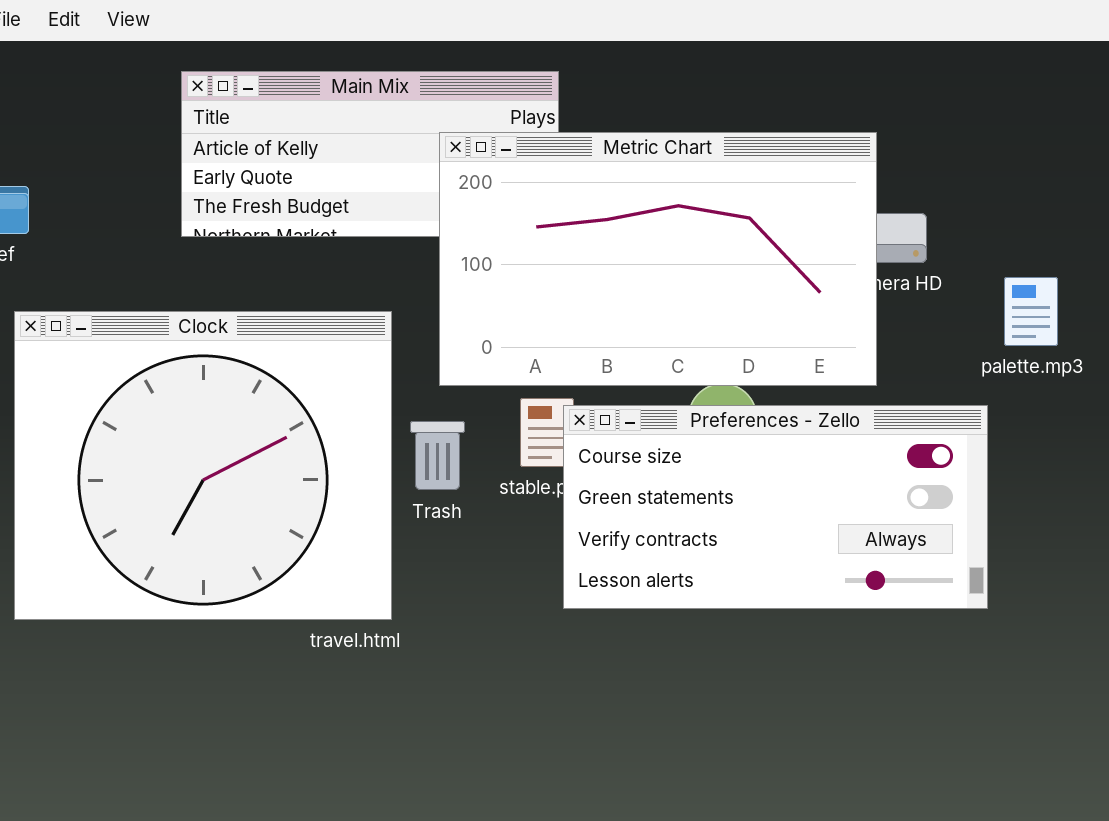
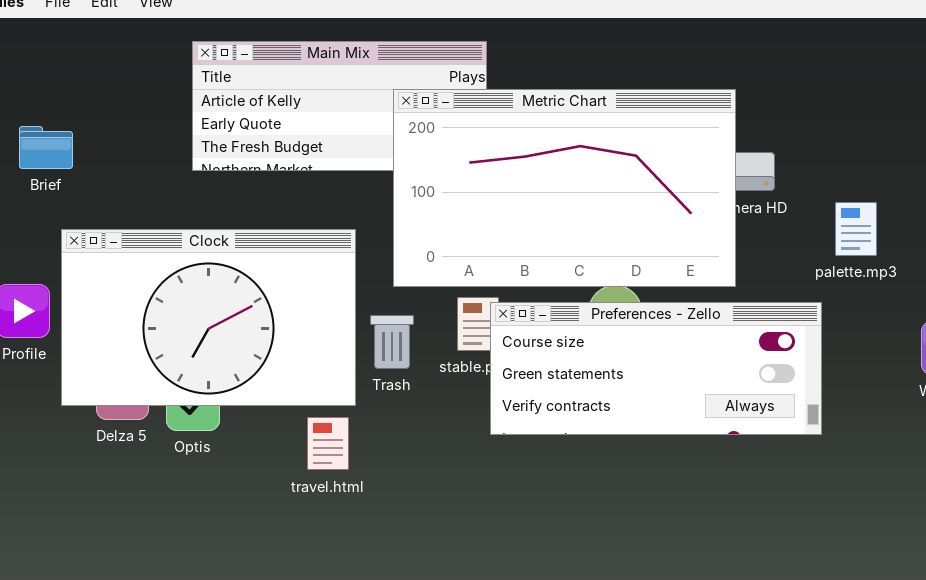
Clock: [14,311,392,620] -> [61,229,356,406], resized
Preferences - Zello: [563,405,988,609] -> [490,302,822,435], resized

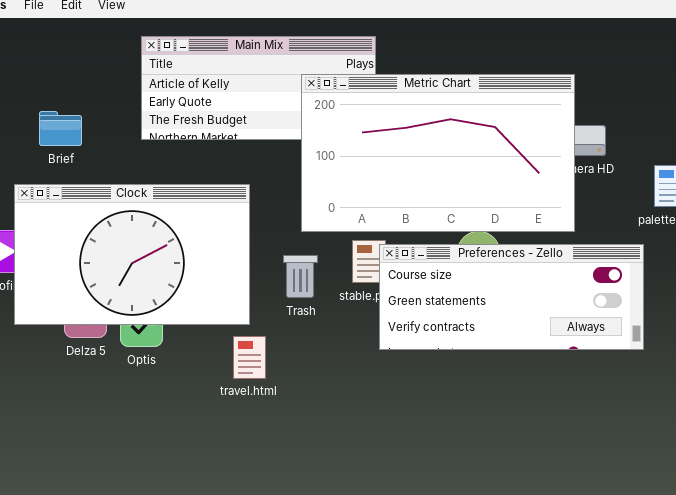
Brief: [19,126,73,169] -> [39,111,82,146], moved
Clock: [61,229,356,406] -> [14,184,250,325], moved

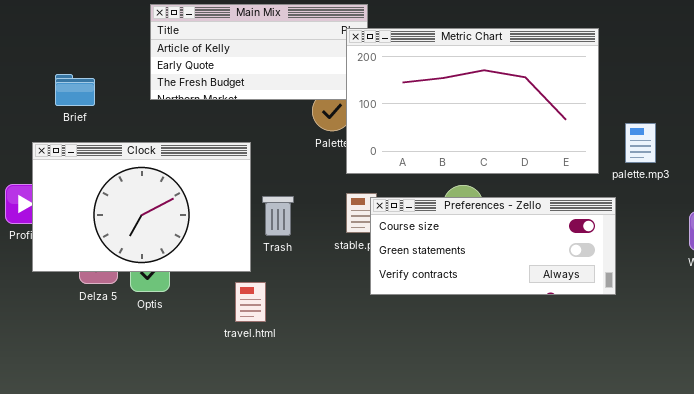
Metric Chart: [301,74,575,232] -> [346,28,599,174], moved
Trash: [283,255,318,298] -> [262,196,294,236], moved

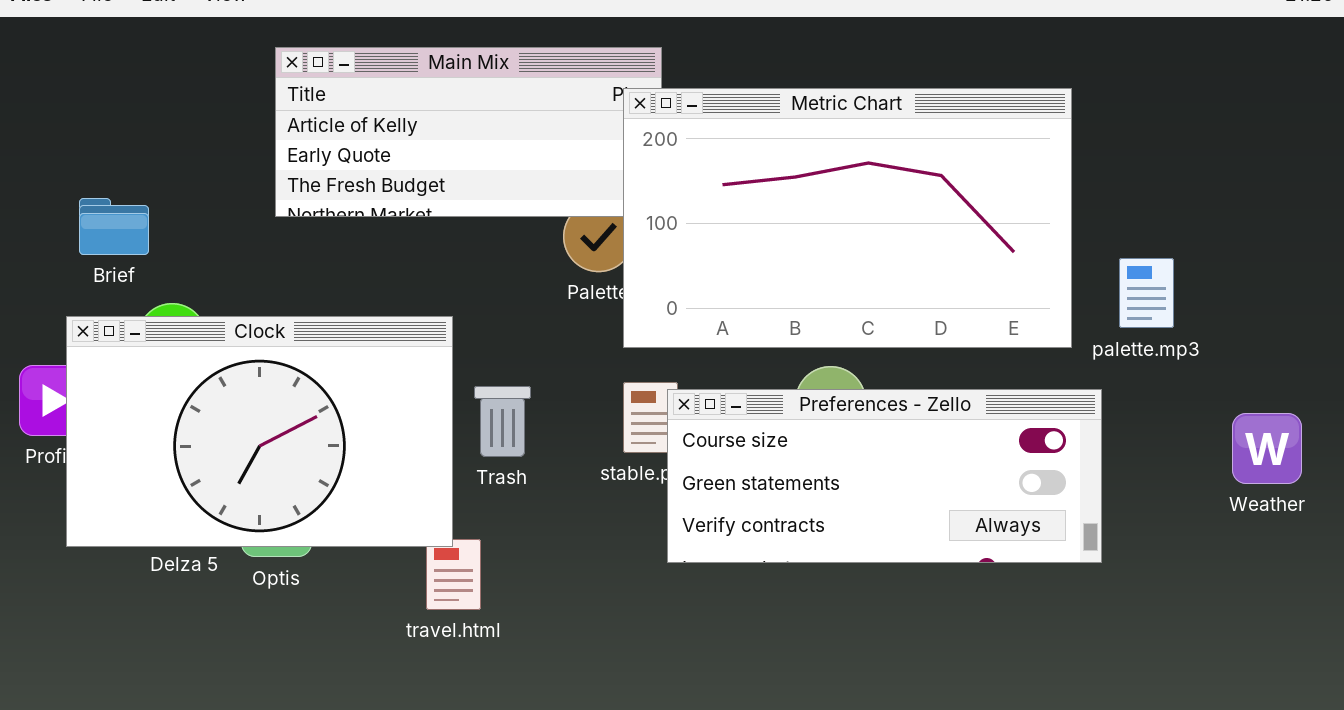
Brief: [55,74,95,106] -> [79,198,149,255], moved
Clock: [32,142,251,272] -> [66,316,453,547], moved

